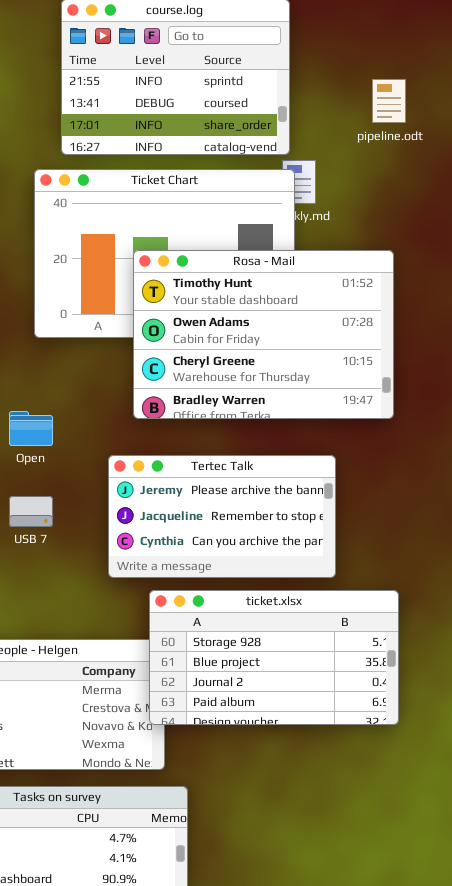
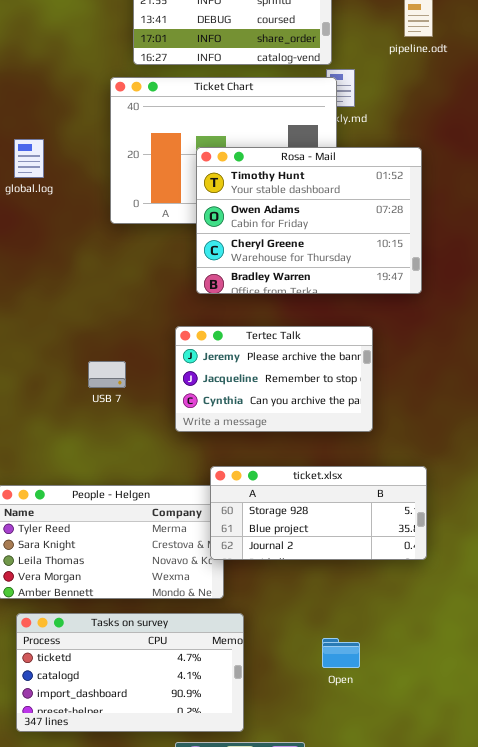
Open: [9,411,53,446] -> [322,638,360,668], moved
ticket.xlsx: [149,590,399,725] -> [210,466,427,560], resized

